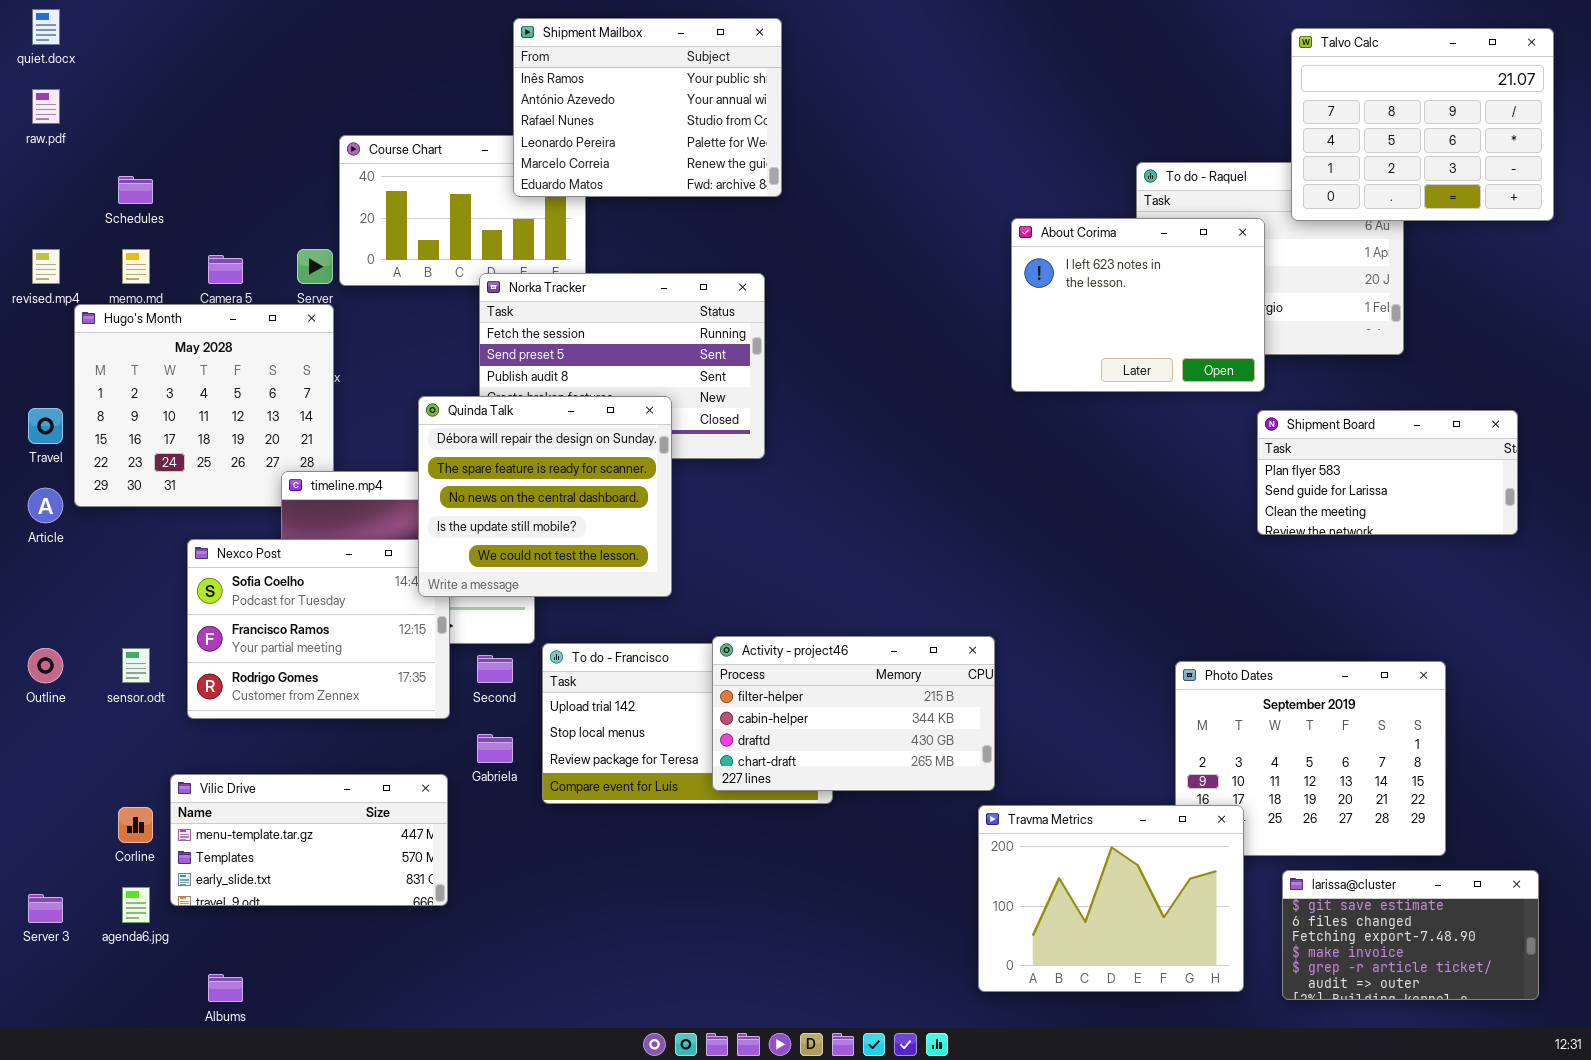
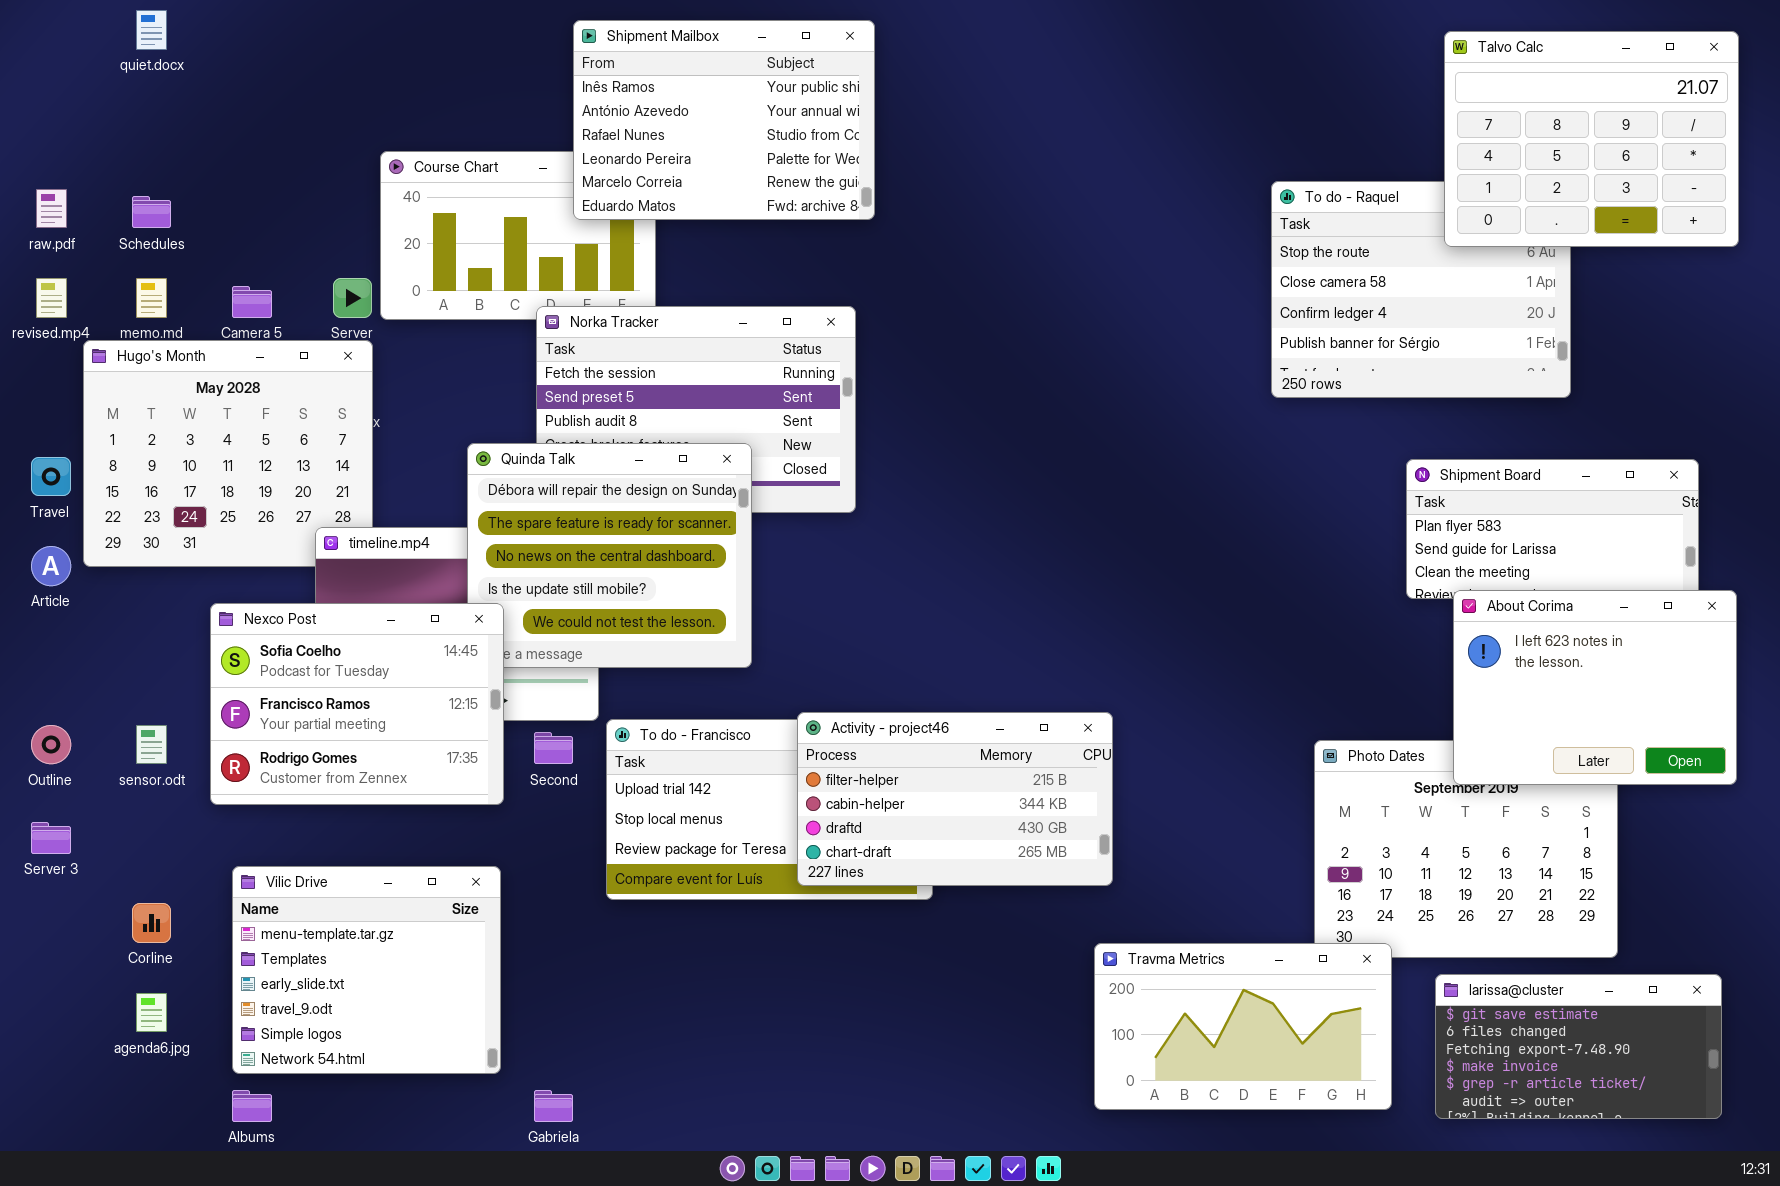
quiet.docx: [32,9,60,45] -> [136,10,167,50], moved
raw.pdf: [32,89,60,124] -> [36,189,67,228], moved
About Corima: [1011,218,1265,392] -> [1453,590,1737,785], moved
Nexco Post: [187,539,450,719] -> [210,603,504,805], raised
Gabriela: [477,734,513,763] -> [534,1090,573,1122], moved
Vilic Drive: [170,774,448,906] -> [232,866,501,1074], resized
Travma Metrics: [978,805,1244,992] -> [1094,943,1392,1110], resized
Server 3: [28,894,63,923] -> [31,822,71,854], moved

